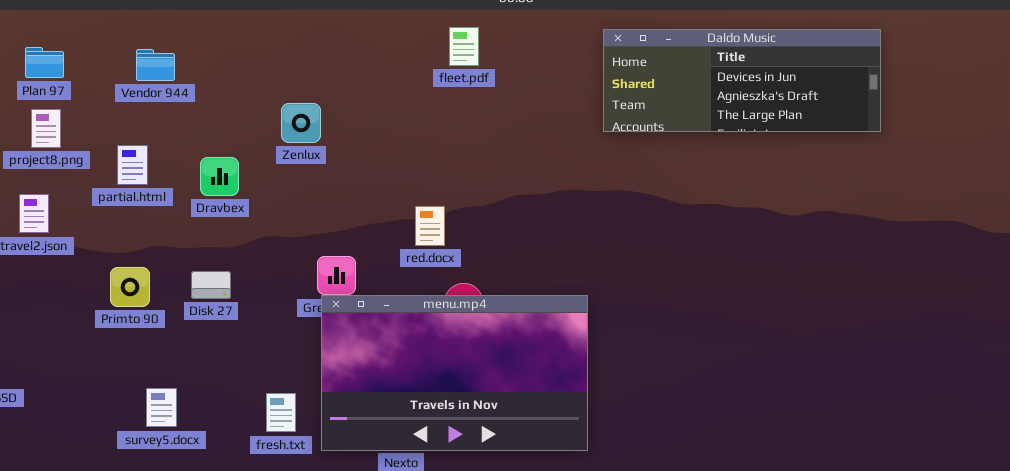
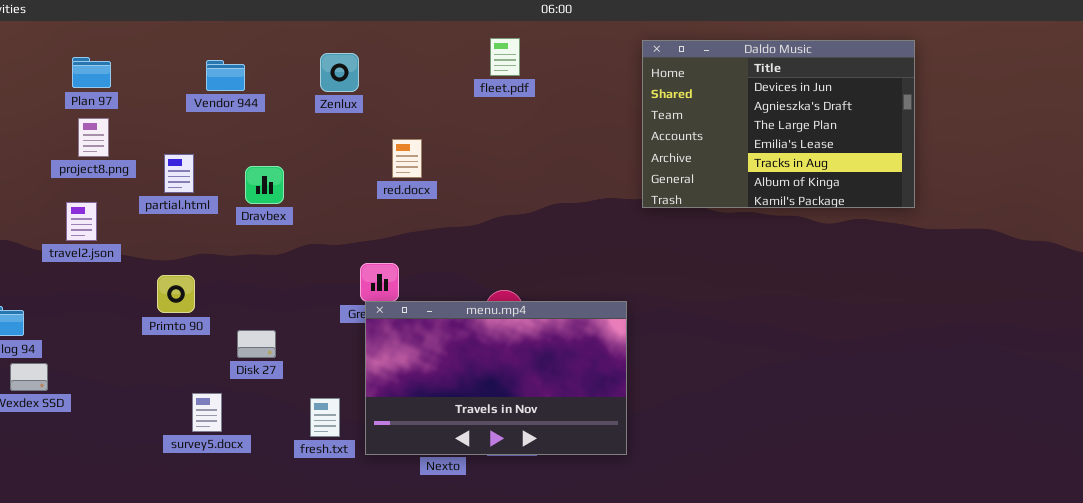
Daldo Music: [603,29,881,132] -> [642,40,915,208], resized
Vendor 944: [136,49,175,81] -> [206,60,245,91], moved
Zenlux: [281,103,321,143] -> [320,53,359,92], moved
red.docx: [415,206,445,246] -> [392,139,422,178], moved
Disk 27: [191,271,231,299] -> [237,330,276,358], moved

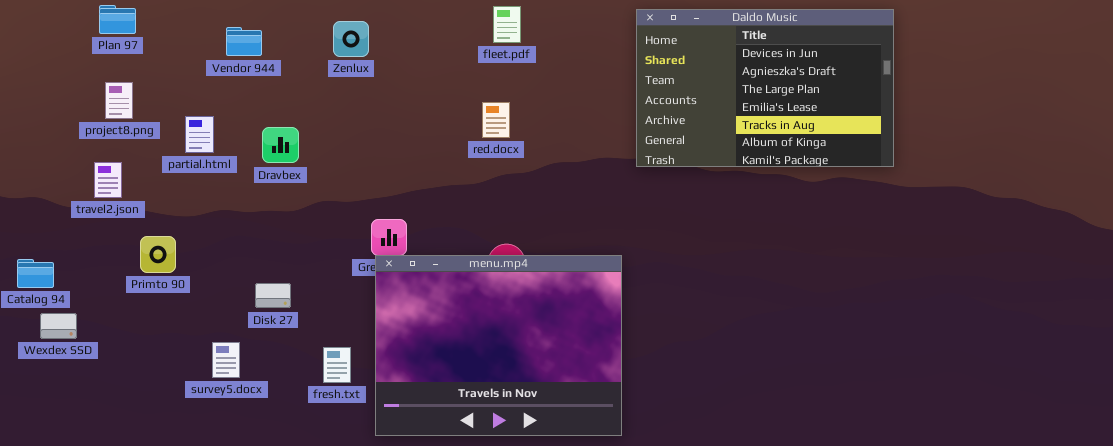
Plan 97: [72,57,111,88] -> [99,5,136,34], moved
red.docx: [392,139,422,178] -> [482,102,510,138], moved
Primto 90: [157,275,195,313] -> [140,236,176,273], moved
menu.mp4: [365,301,627,455] -> [375,255,622,436], resized

